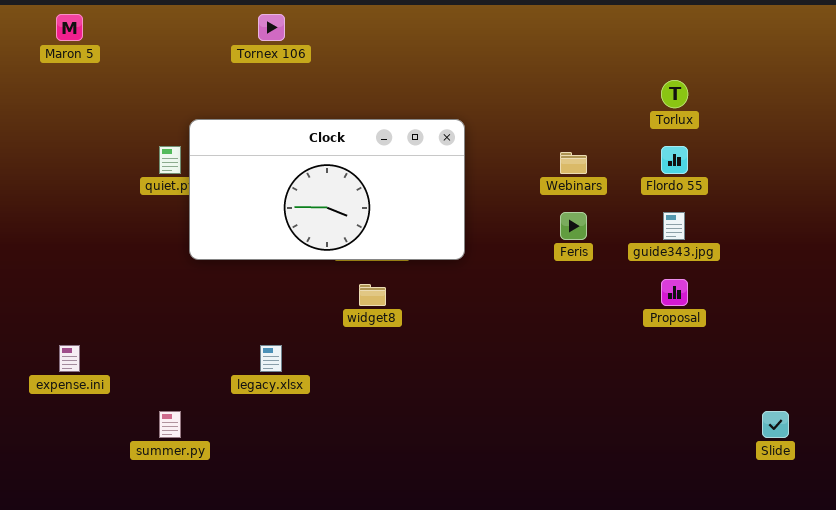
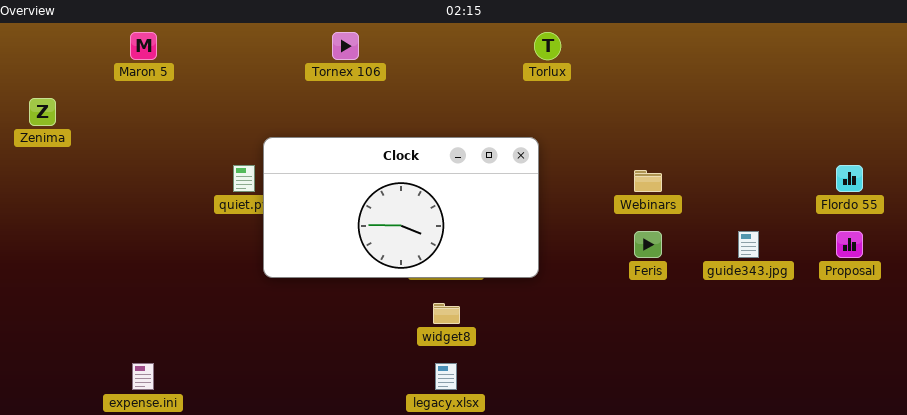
Torlux: [661,80,688,108] -> [534,32,561,60], moved
Flordo 55: [661,146,688,174] -> [836,165,863,192], moved
Proposal: [661,279,688,306] -> [836,231,863,258], moved
legacy.xlsx: [260,345,282,372] -> [435,363,457,390], moved

